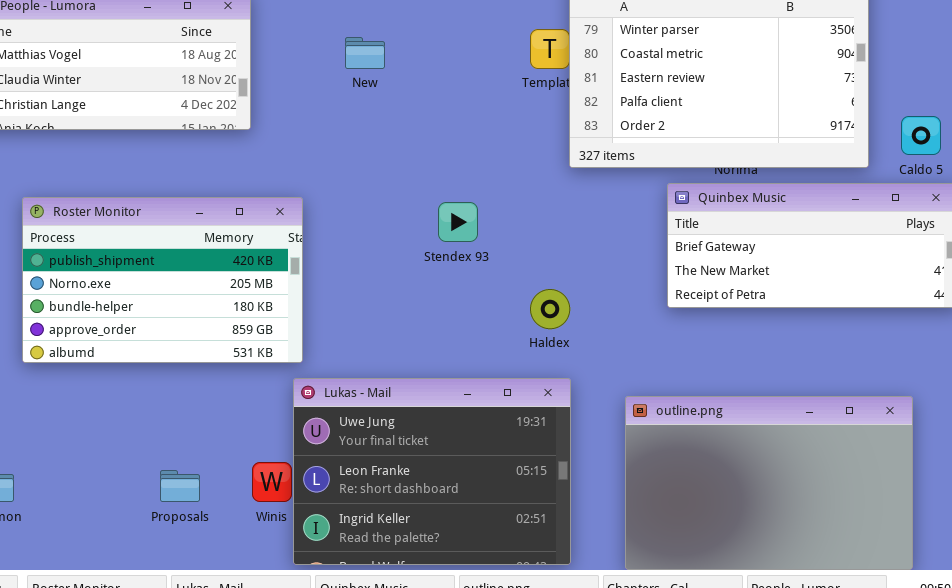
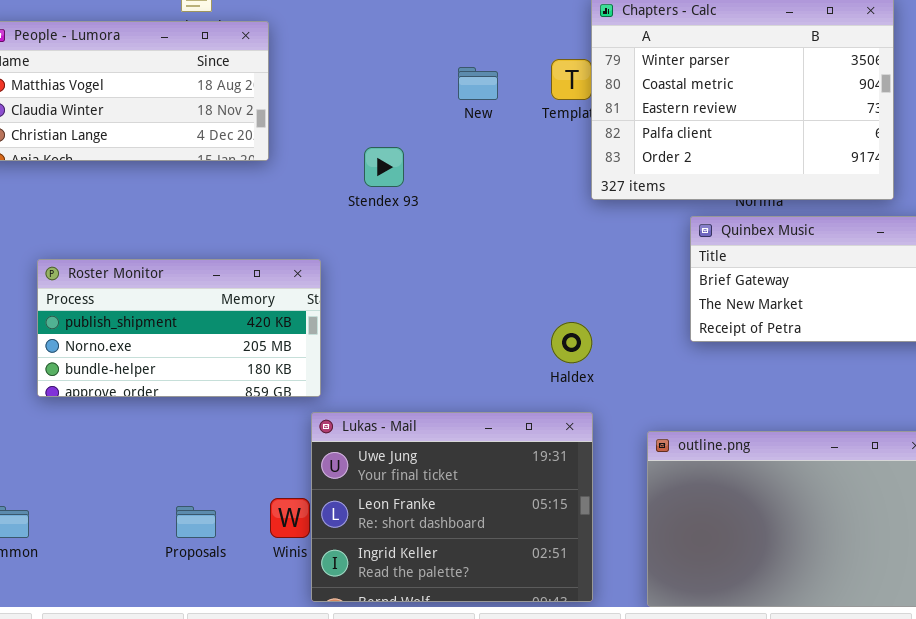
New: [345,37,385,69] -> [458,67,498,100], moved
Roster Monitor: [22,197,303,363] -> [37,259,321,397], resized
Stendex 93: [438,202,478,242] -> [364,147,404,187], moved

